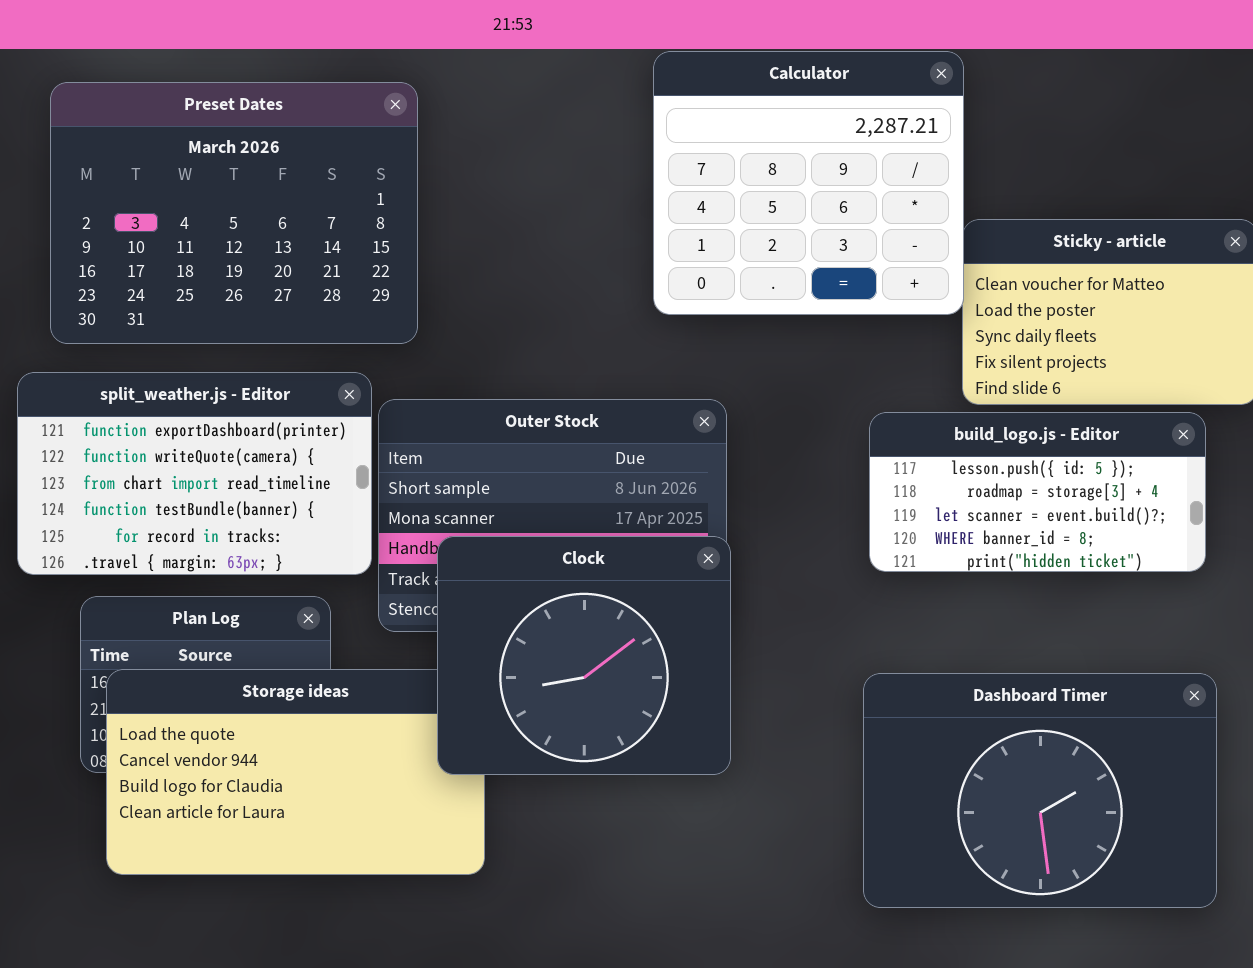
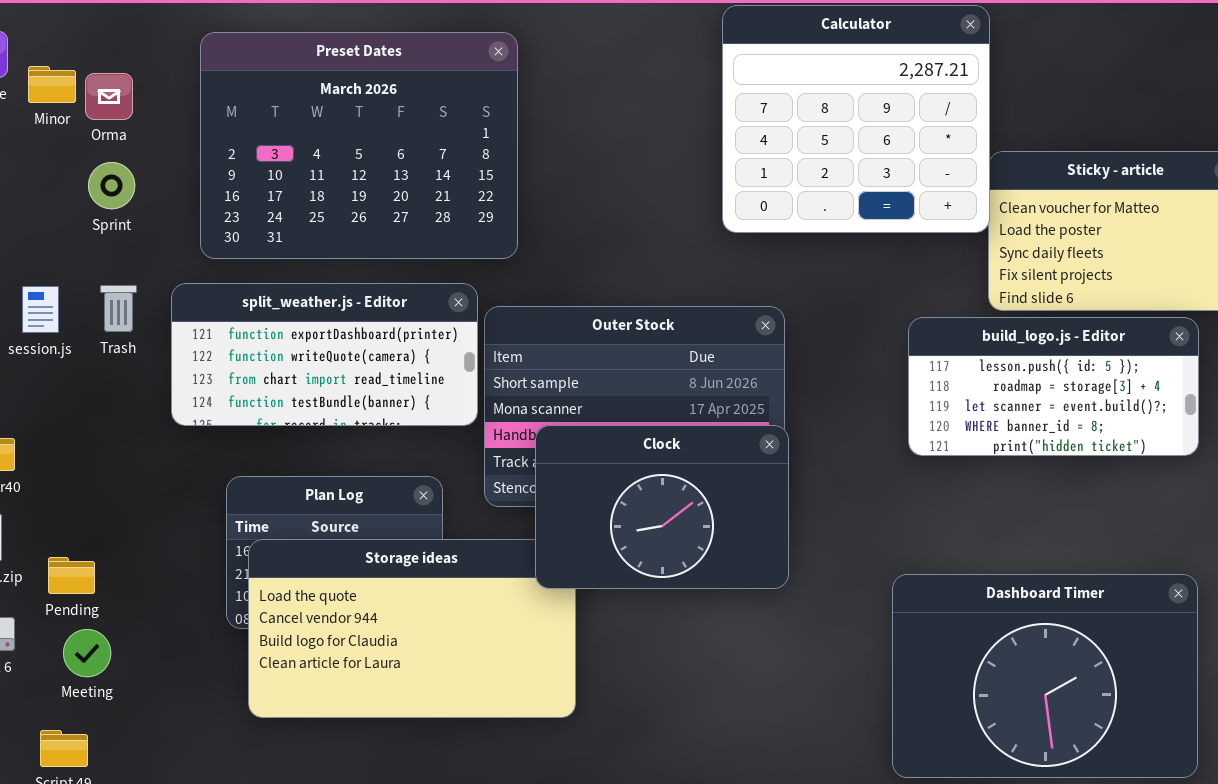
split_weather.js - Editor: [17,372,372,575] -> [171,283,478,426], resized
Clock: [437,536,731,775] -> [535,425,789,589], resized
Dashboard Timer: [863,673,1217,908] -> [892,574,1198,778], moved

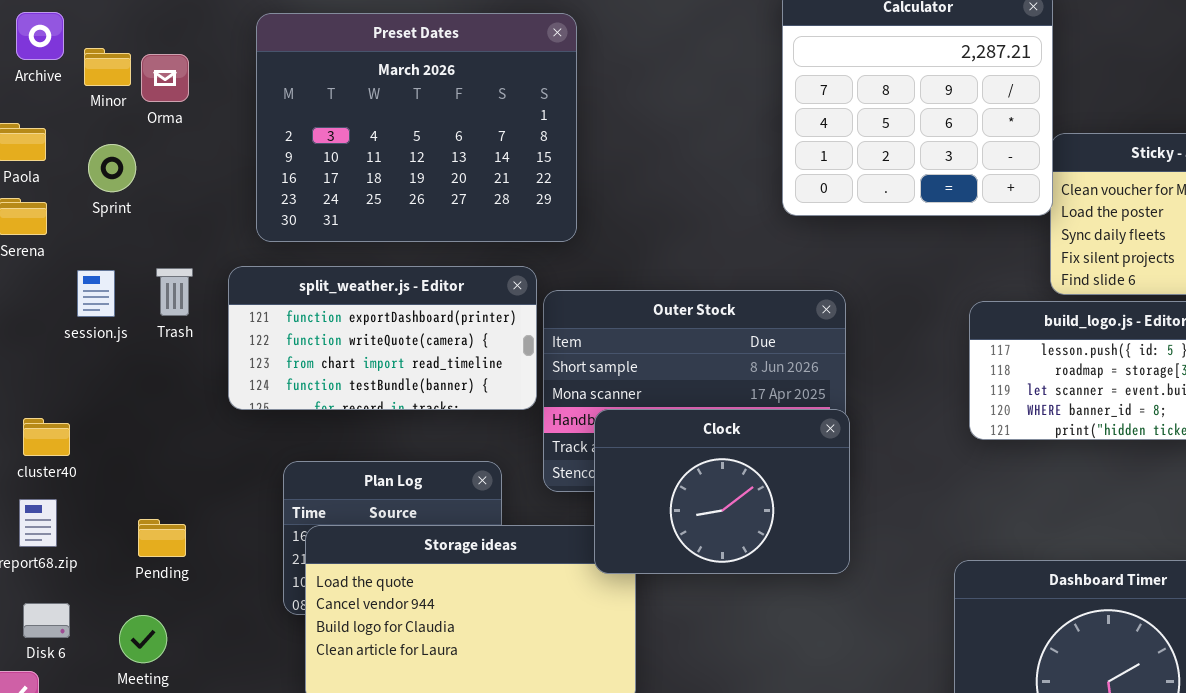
Sprint: [88,162,135,209] -> [88,144,136,192], moved
Pending: [48,557,95,594] -> [138,519,186,557], moved

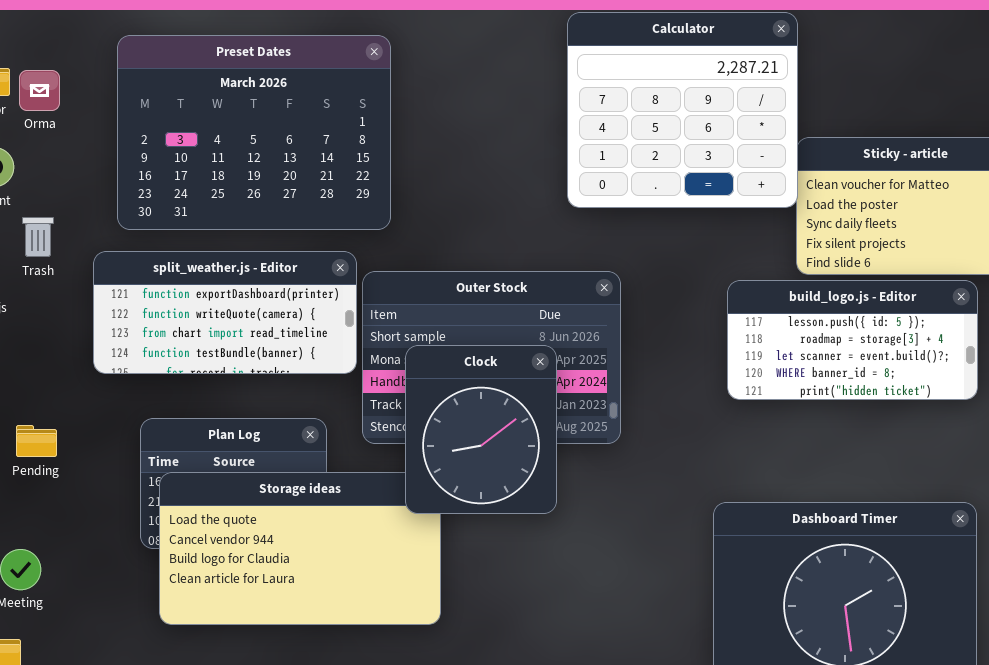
Trash: [156,268,193,316] -> [22,217,54,257], moved
Clock: [594,409,850,574] -> [405,345,557,514], resized
Pending: [138,519,186,557] -> [16,425,57,457], moved

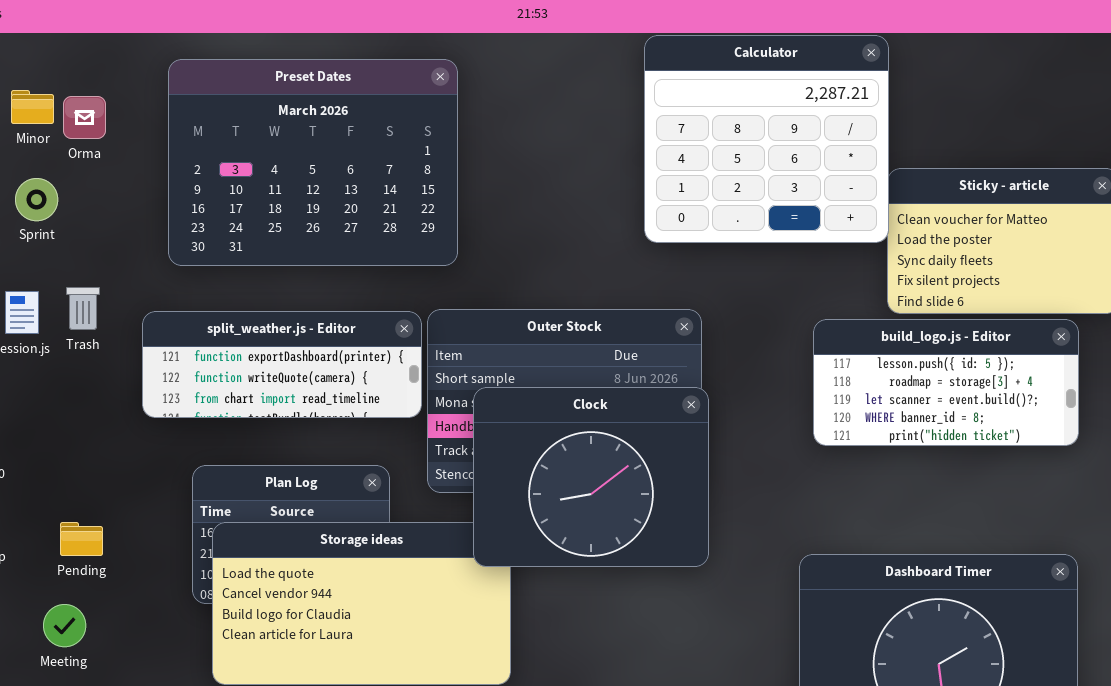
Trash: [22,217,54,257] -> [66,287,100,330], moved
split_weather.js - Editor: [93,251,357,374] -> [142,311,422,418], resized
Clock: [405,345,557,514] -> [473,387,709,567], resized
Pending: [16,425,57,457] -> [60,522,103,556], moved

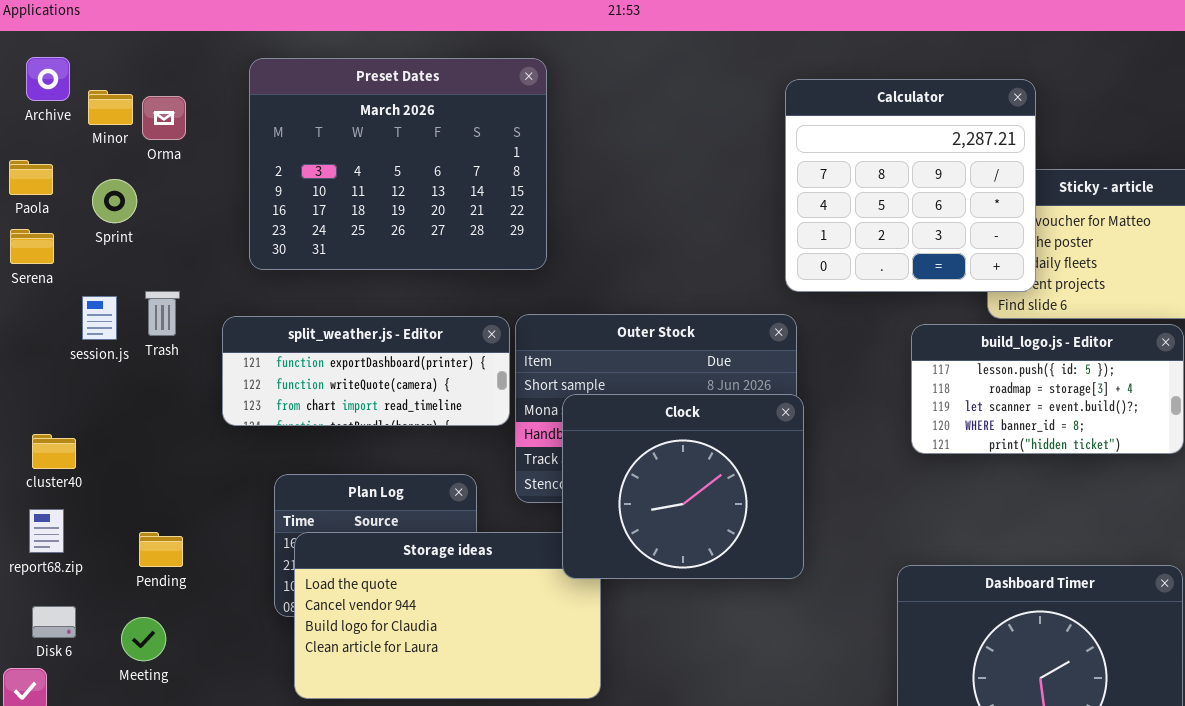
Calculator: [644,35,889,243] -> [785,79,1036,292], moved

